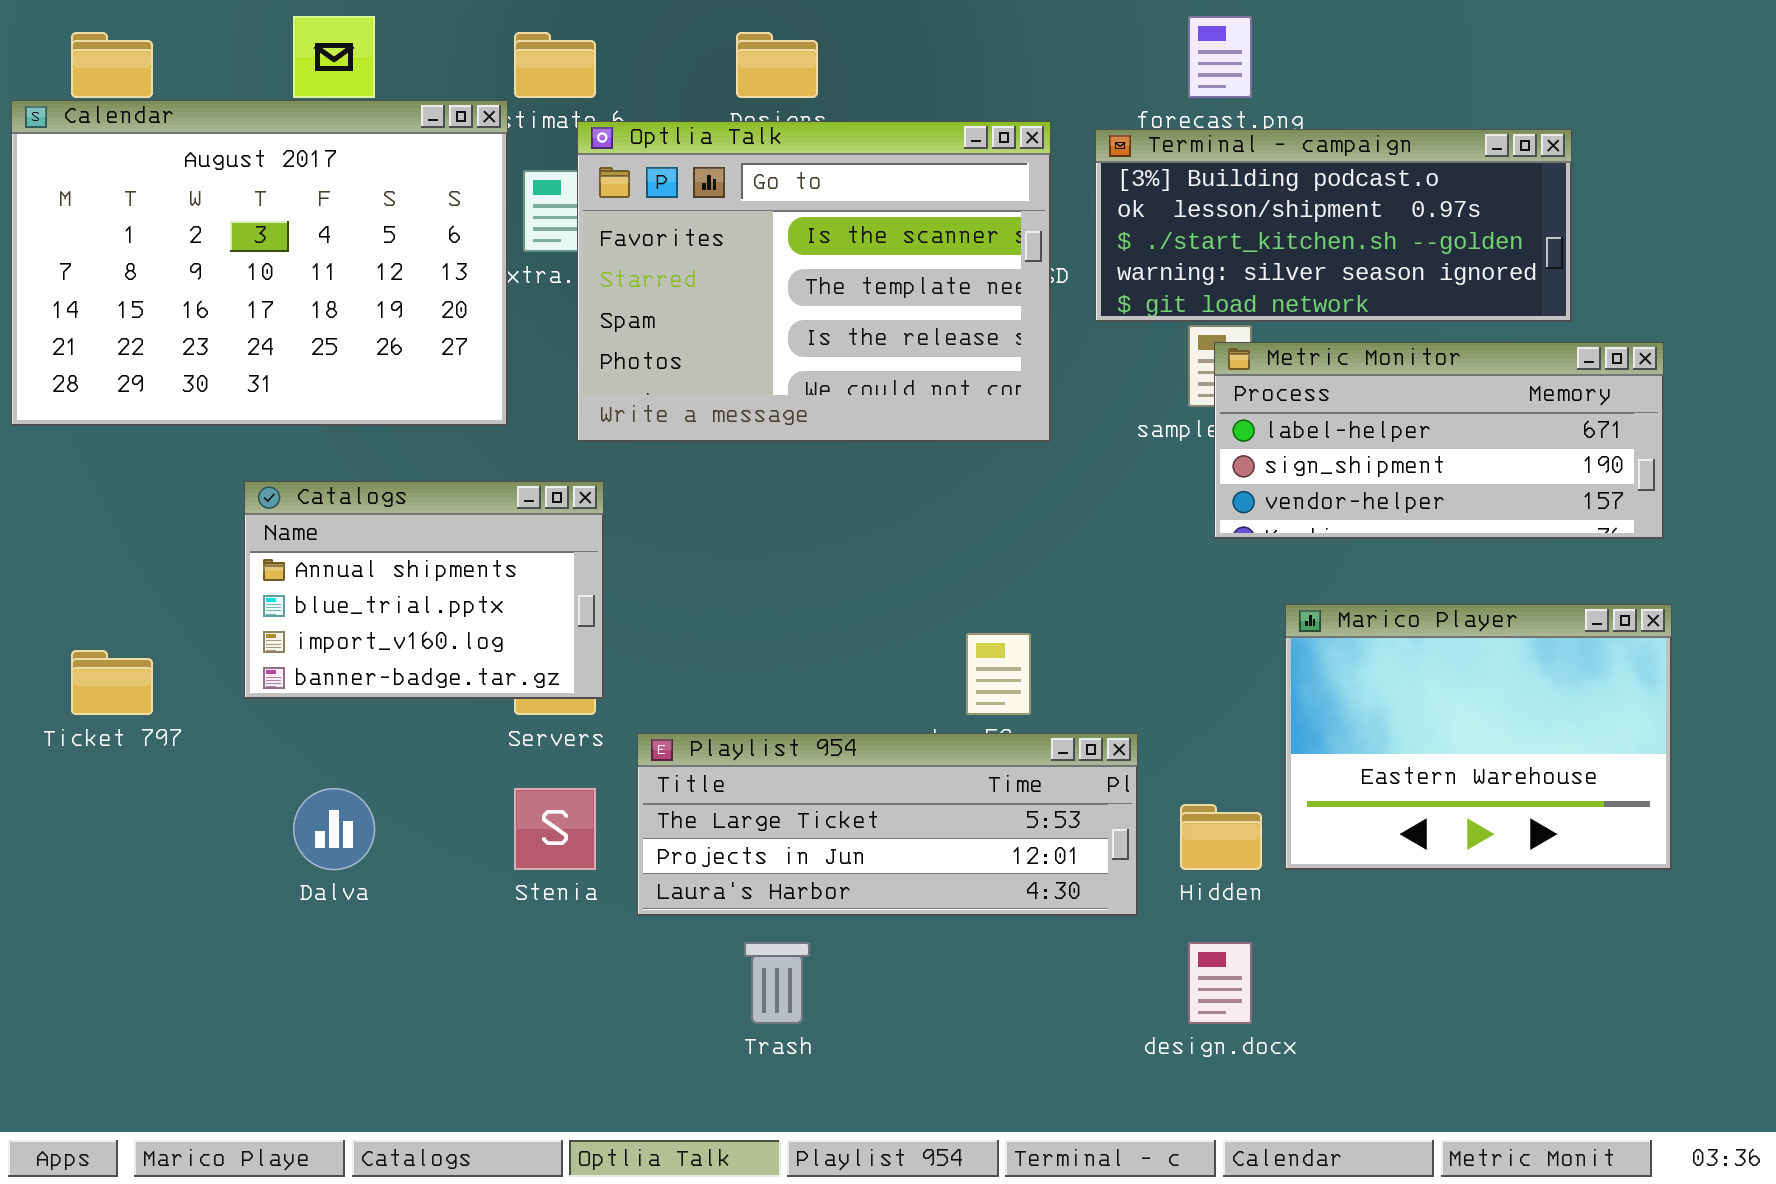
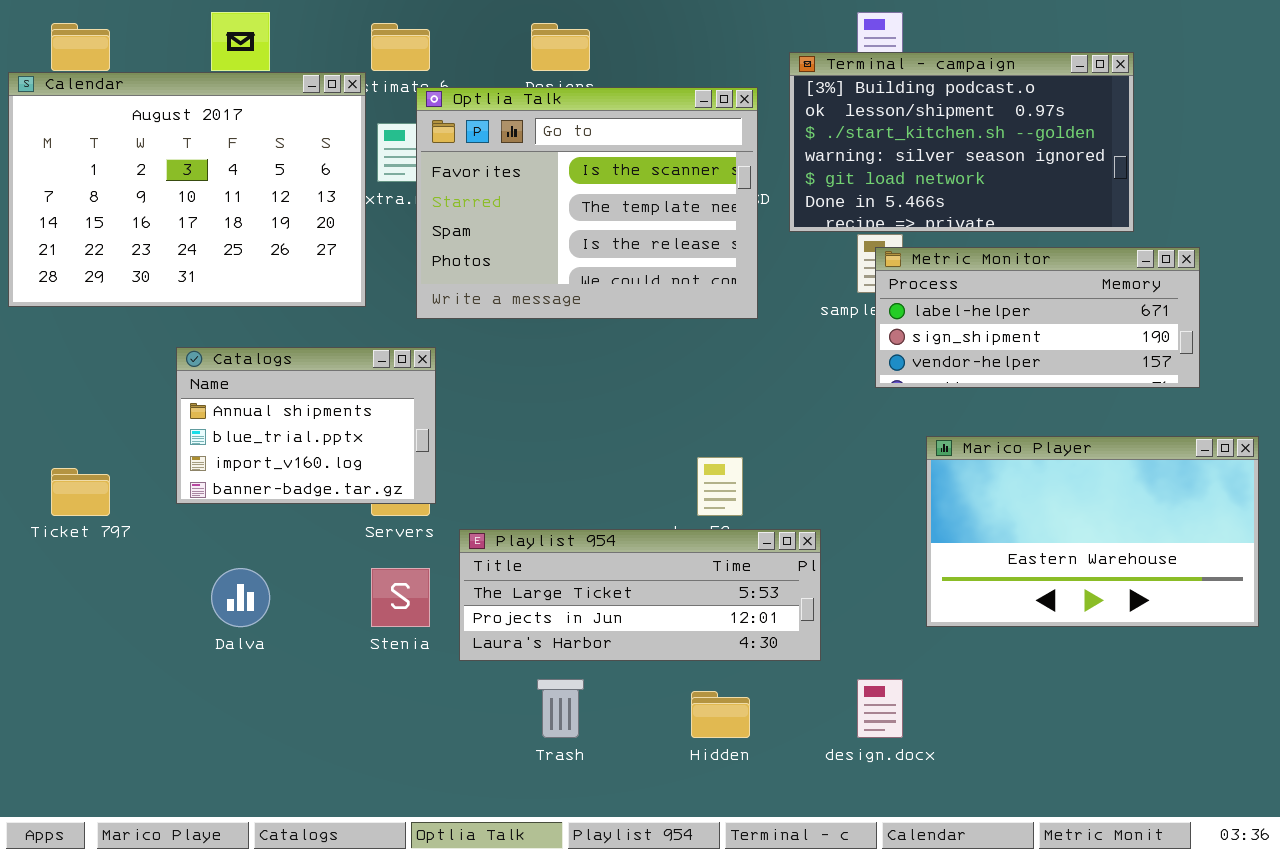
Terminal - campaign: [1095,129,1572,322] -> [789,52,1134,232], resized
Marico Player: [1285,604,1672,870] -> [926,436,1259,627], resized
Hidden: [1180,804,1262,870] -> [691,691,750,738], moved

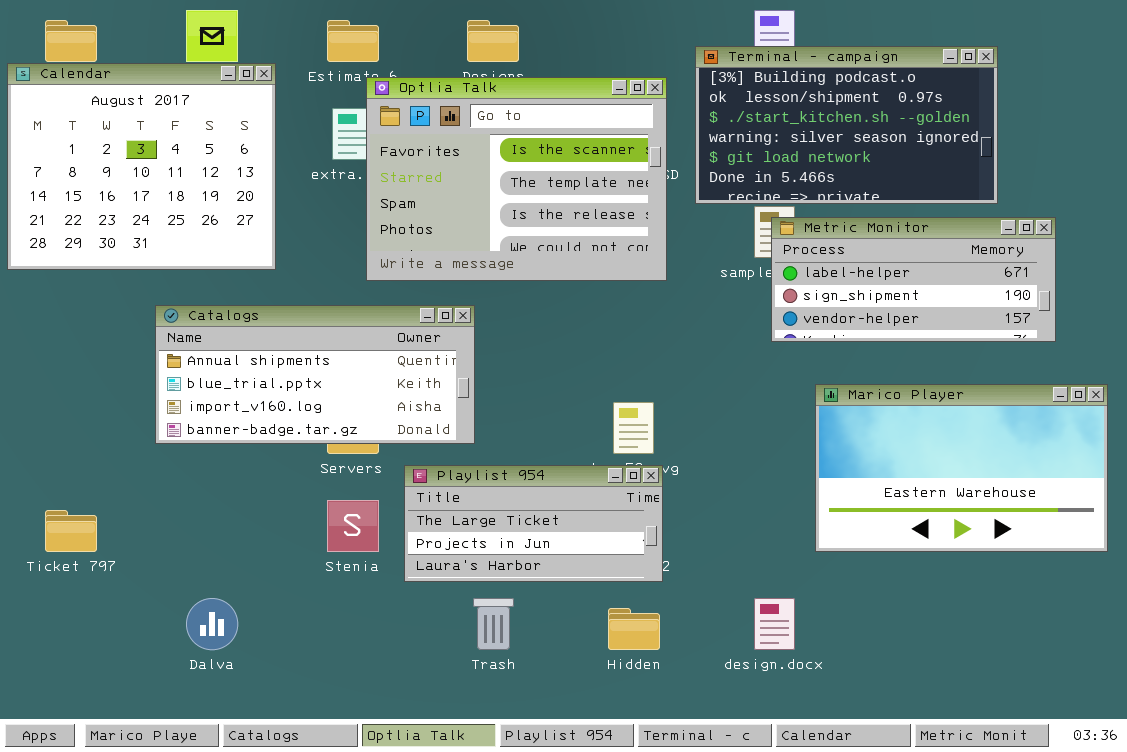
Calendar: [8,72,366,307] -> [7,63,276,270], resized
Catalogs: [176,347,436,504] -> [155,305,475,444], resized
Ticket 797: [51,468,110,516] -> [45,510,97,552], moved
Playlist 954: [459,529,821,661] -> [404,465,663,582], resized
Dalva: [211,568,270,627] -> [186,598,238,650], moved

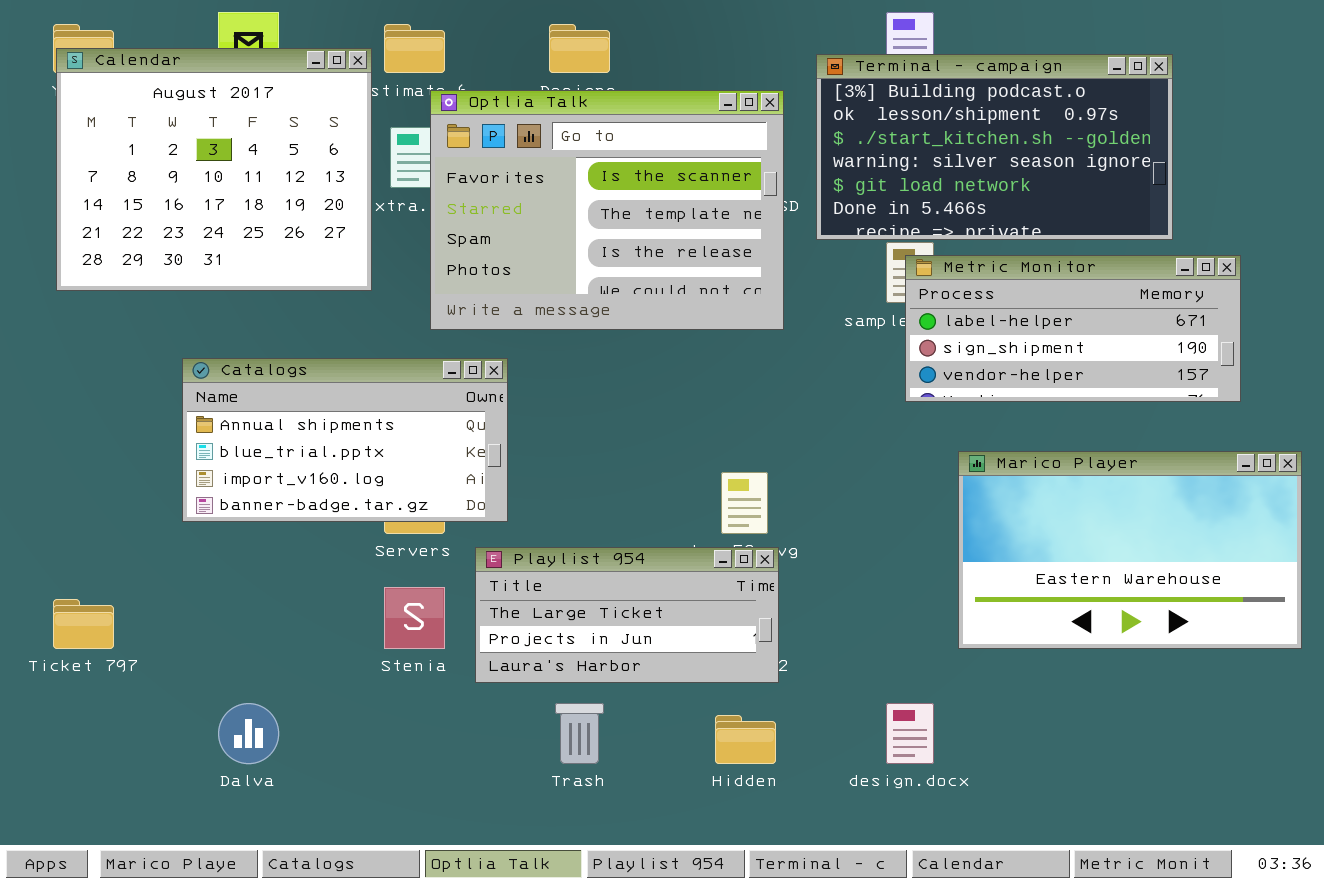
Calendar: [7,63,276,270] -> [56,48,372,291], moved
Catalogs: [155,305,475,444] -> [182,358,508,522], resized

